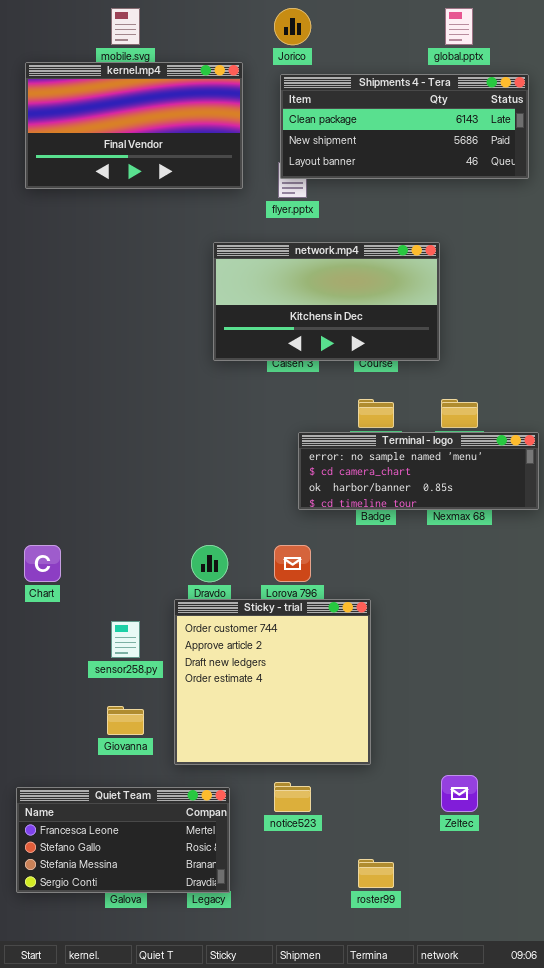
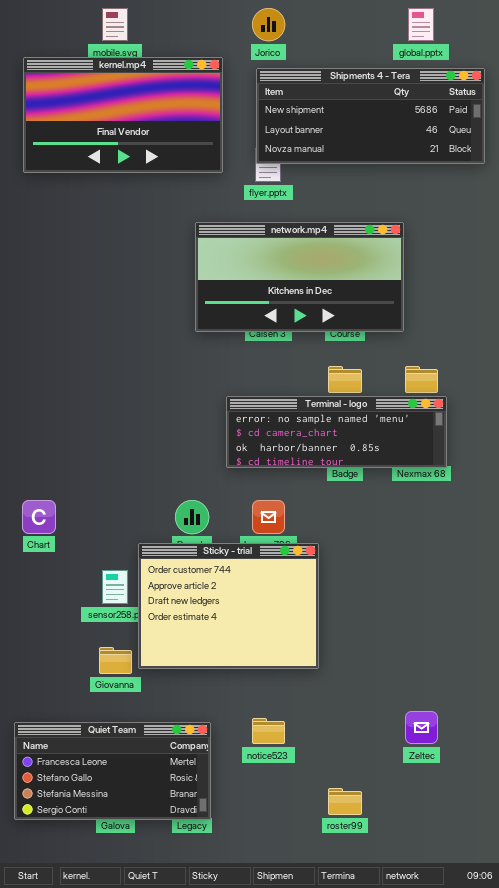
Shipments 4 - Tera: [280,74,529,179] -> [256,68,485,164], scrolled down 1 row
Terminal - logo: [298,432,539,510] -> [226,396,447,468], moved
Sticky - trial: [174,599,371,765] -> [138,543,319,669], moved, resized

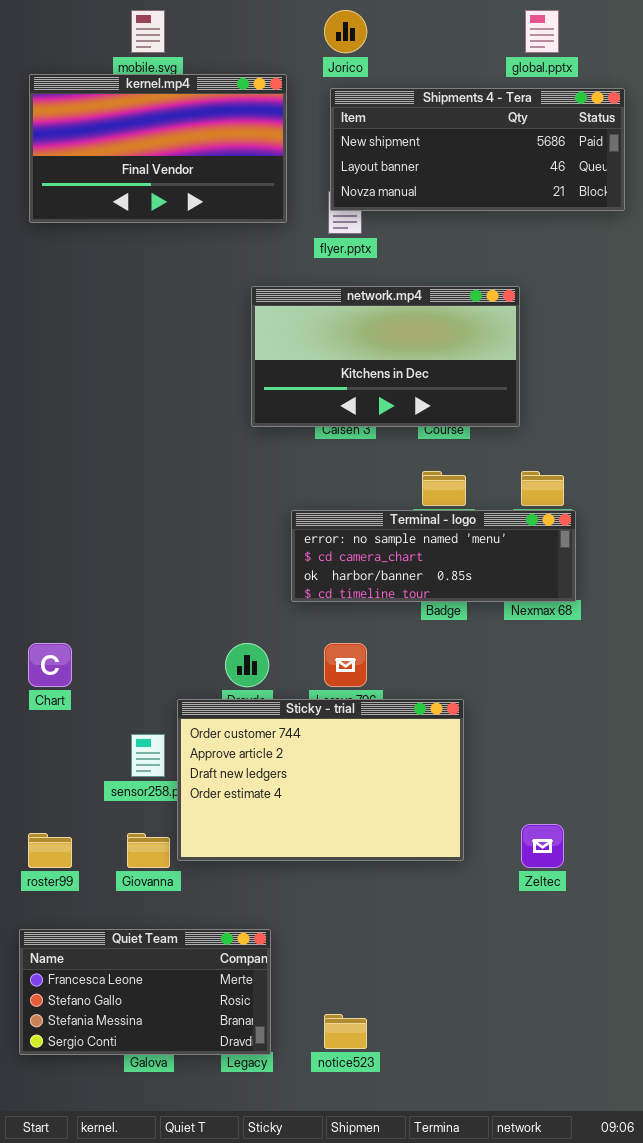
Sticky - trial: [138,543,319,669] -> [177,699,464,861], resized
Zeltec: [405,711,438,744] -> [521,824,564,868], moved
notice523: [252,718,285,744] -> [324,1014,367,1049], moved
roster99: [328,788,362,815] -> [28,833,72,868], moved

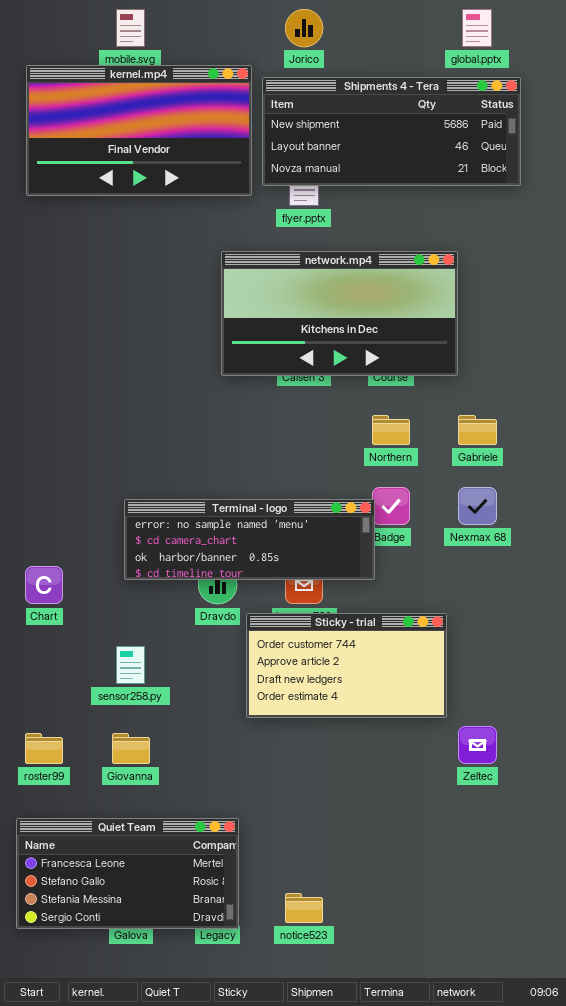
Shipments 4 - Tera: [330,88,625,211] -> [262,77,521,186], moved
Terminal - logo: [291,510,576,602] -> [124,499,375,580], moved
Sticky - trial: [177,699,464,861] -> [246,613,447,718], moved, resized

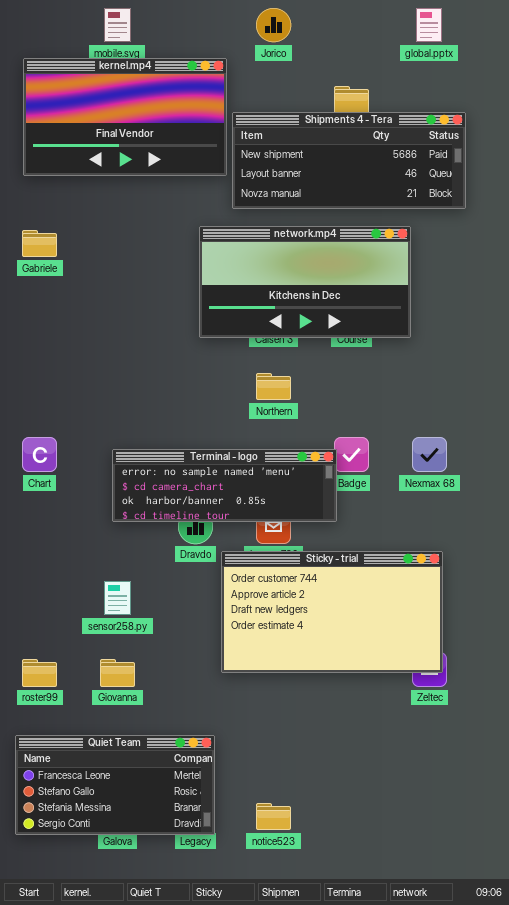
Shipments 4 - Tera: [262,77,521,186] -> [232,112,466,209], moved
Northern: [372,415,410,445] -> [256,373,291,400], moved
Gabriele: [458,415,497,445] -> [22,230,57,257], moved
Chart: [25,566,63,604] -> [22,437,57,472], moved
Sticky - trial: [246,613,447,718] -> [221,551,443,673], resized

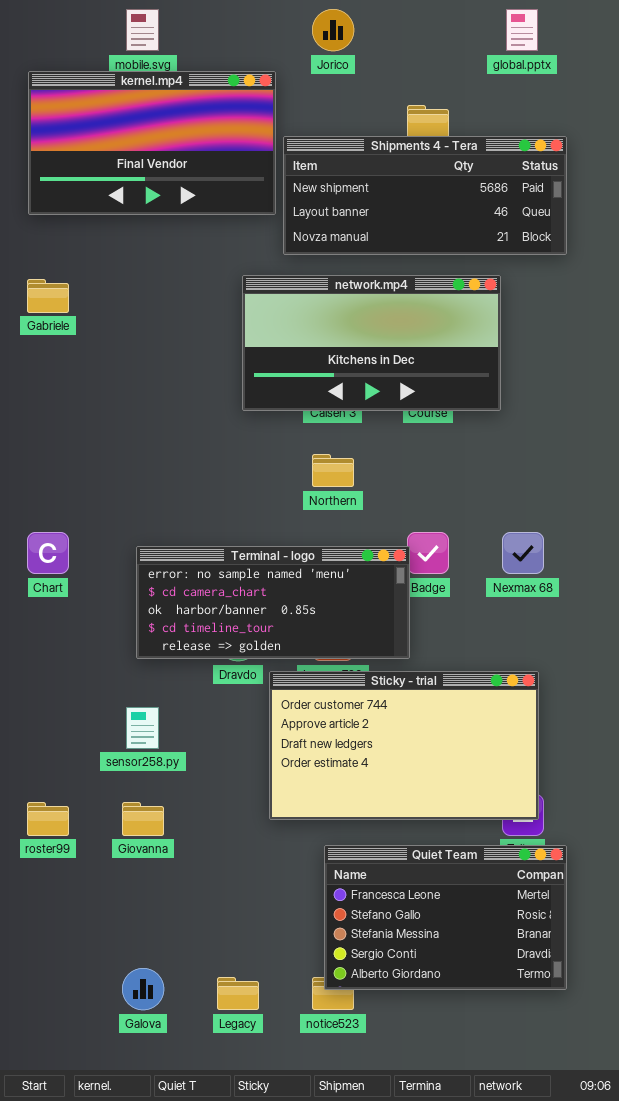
Terminal - logo: [112,449,337,522] -> [136,546,410,659], resized
Quiet Team: [15,735,215,835] -> [324,845,567,990], moved, resized

